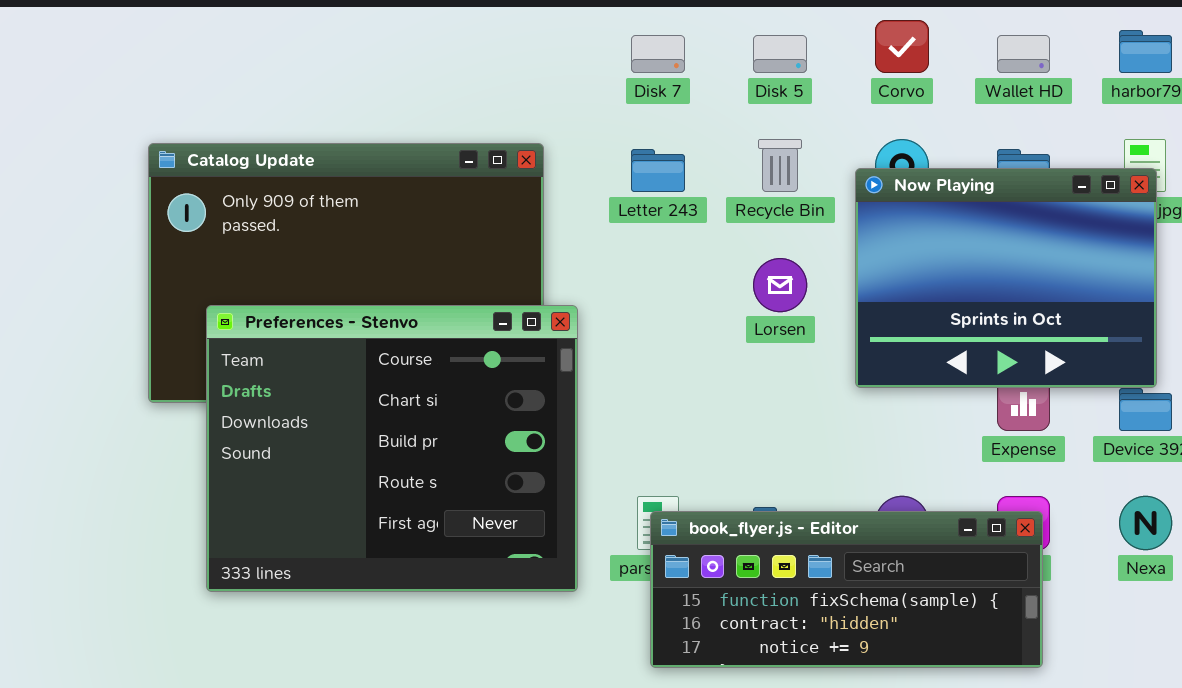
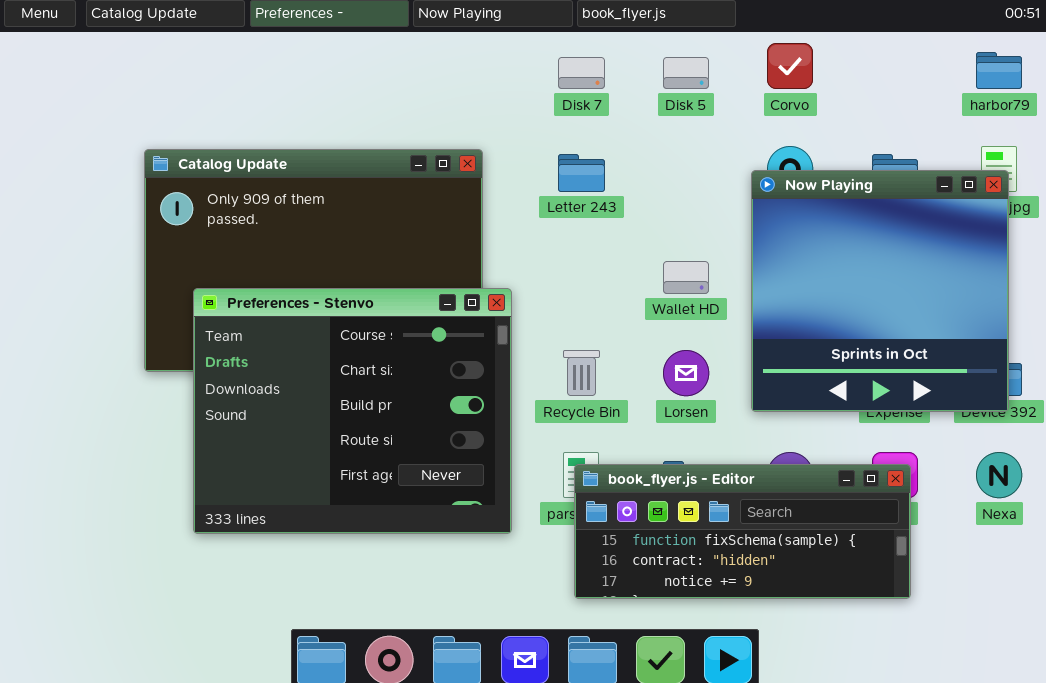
Wallet HD: [997,35,1050,73] -> [663,261,709,294], moved
Recycle Bin: [758,139,802,192] -> [563,350,600,396], moved
Now Playing: [855,168,1157,388] -> [751,170,1009,412], resized
Lorsen: [753,258,807,312] -> [663,350,709,396], moved

